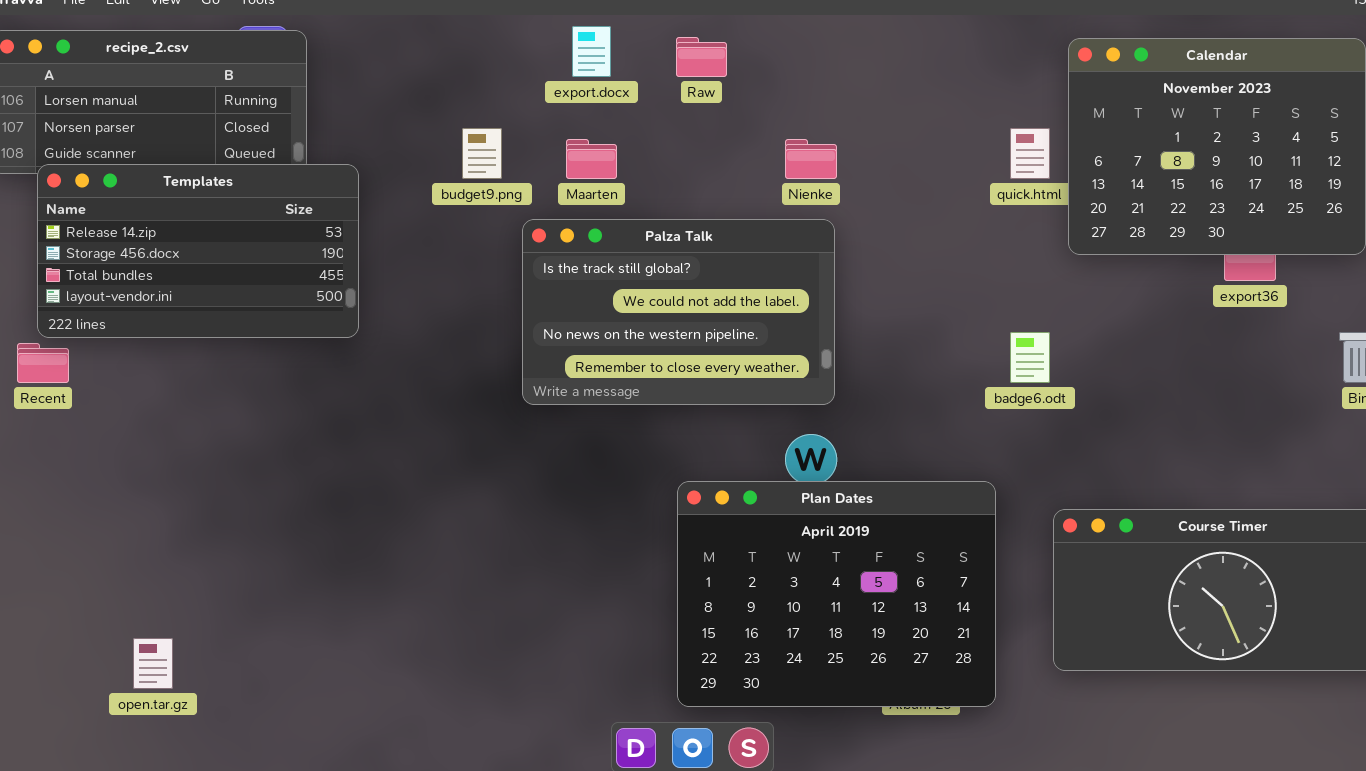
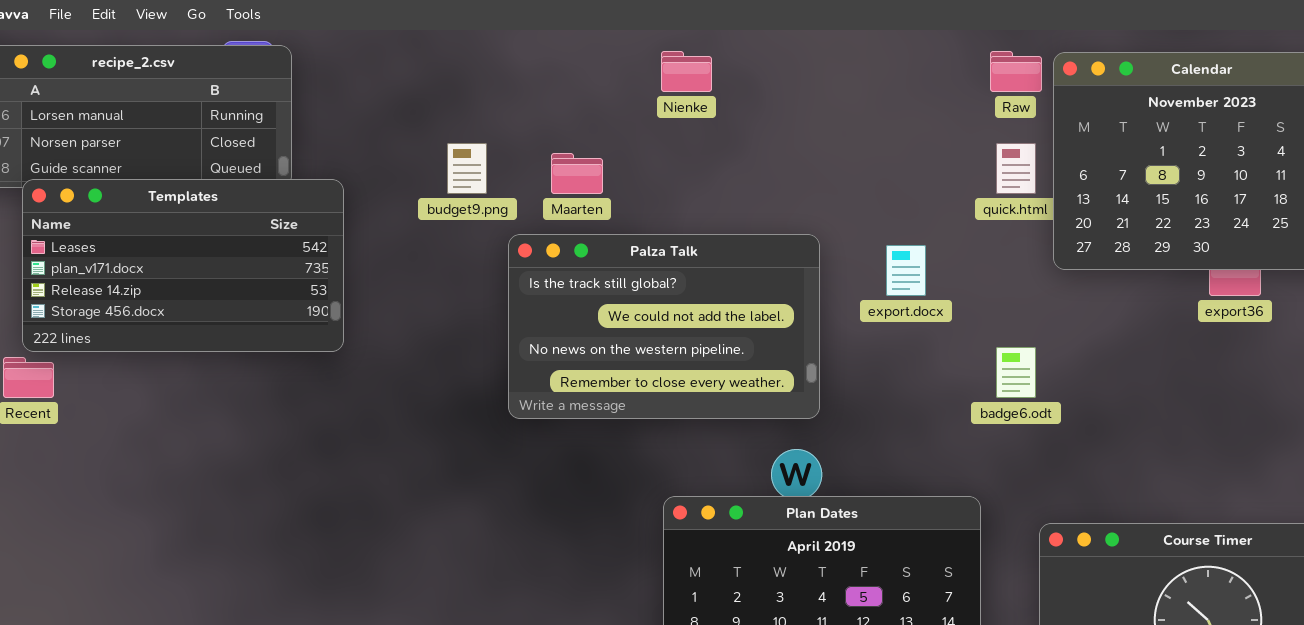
export.docx: [572,26,611,77] -> [886,245,926,296], moved
Raw: [676,37,727,77] -> [990,51,1042,92], moved
Nienke: [785,139,837,179] -> [661,51,712,92], moved
Templates: [37,164,359,338] -> [22,179,344,352], scrolled up 2 rows

